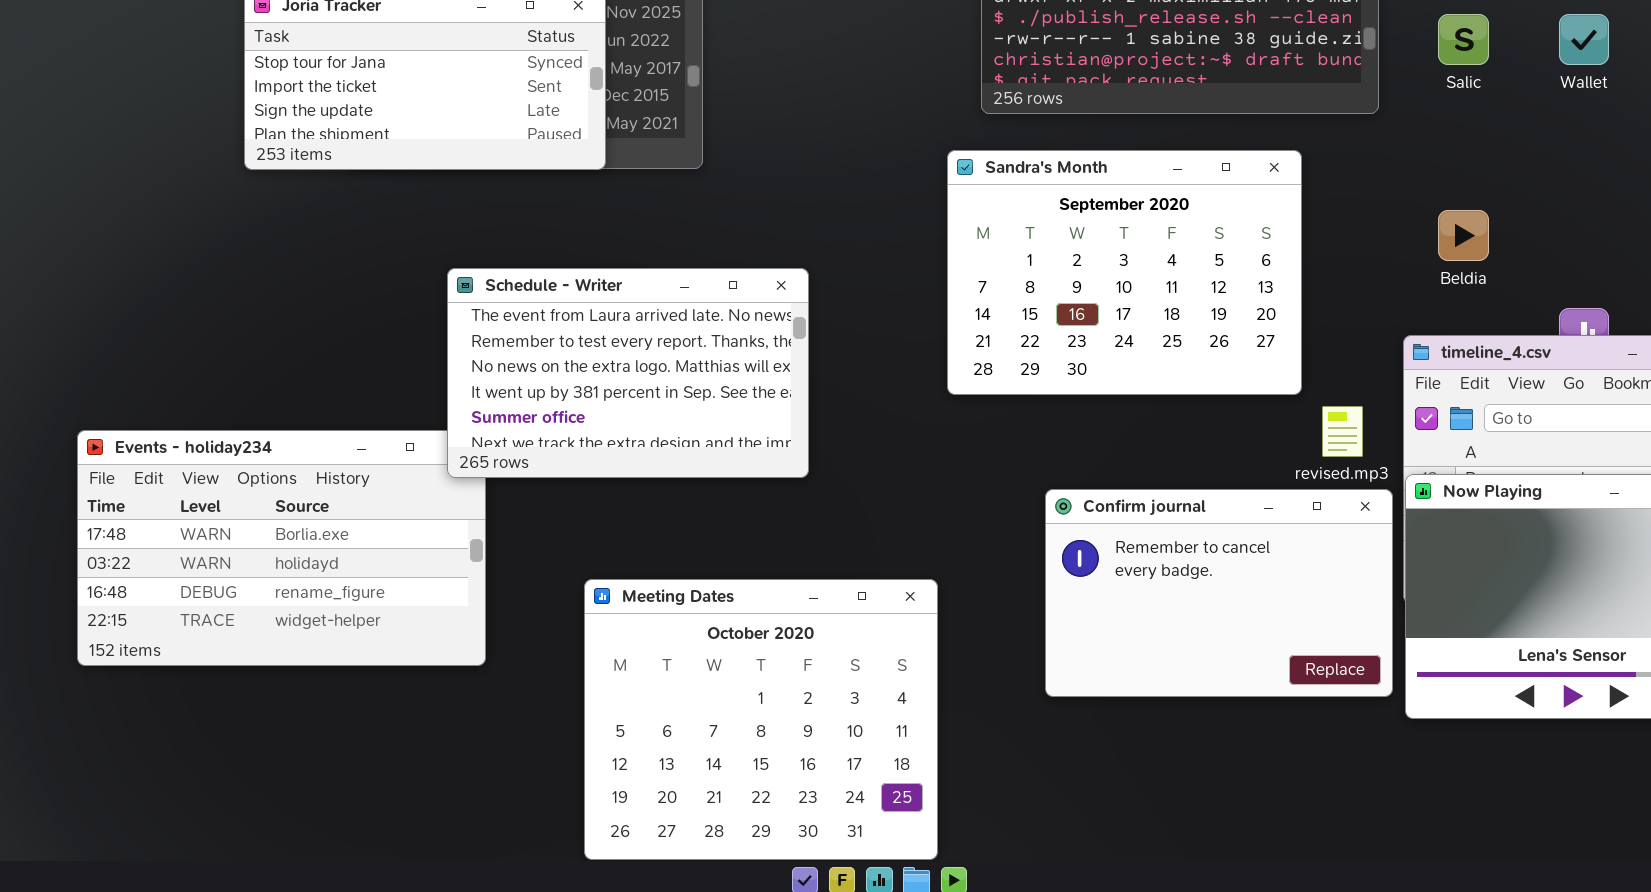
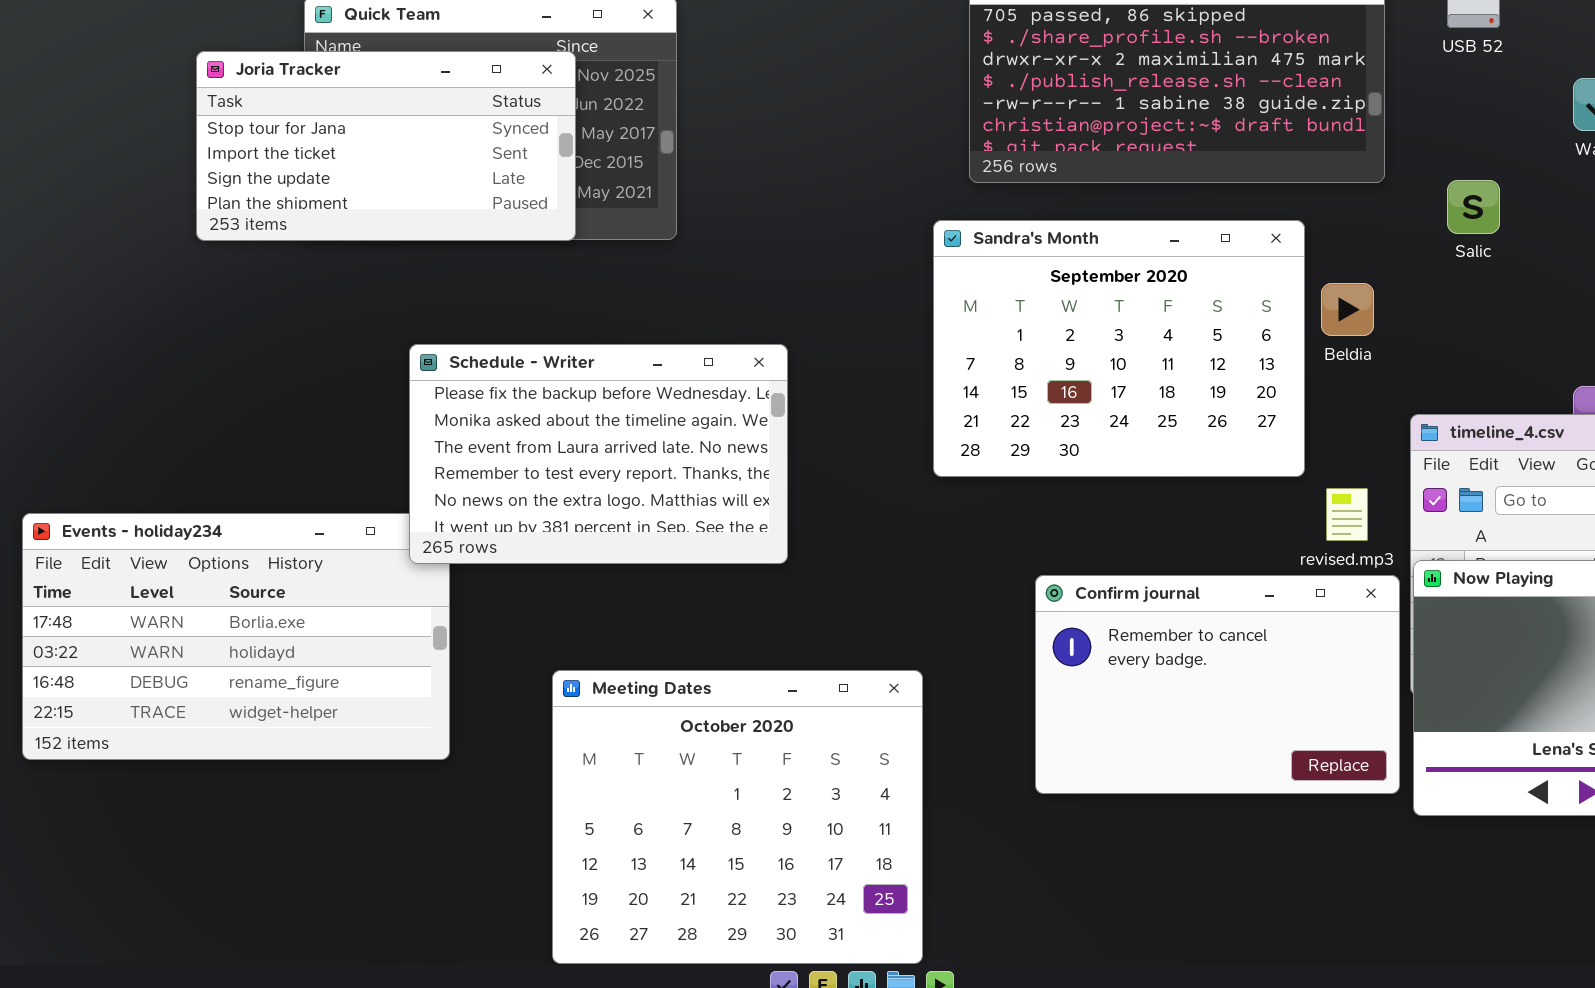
Salic: [1438,14,1489,65] -> [1447,180,1500,234], moved
Beldia: [1438,210,1489,261] -> [1321,283,1374,336], moved
Schedule - Writer: [447,268,809,478] -> [409,344,788,564], scrolled up 2 rows

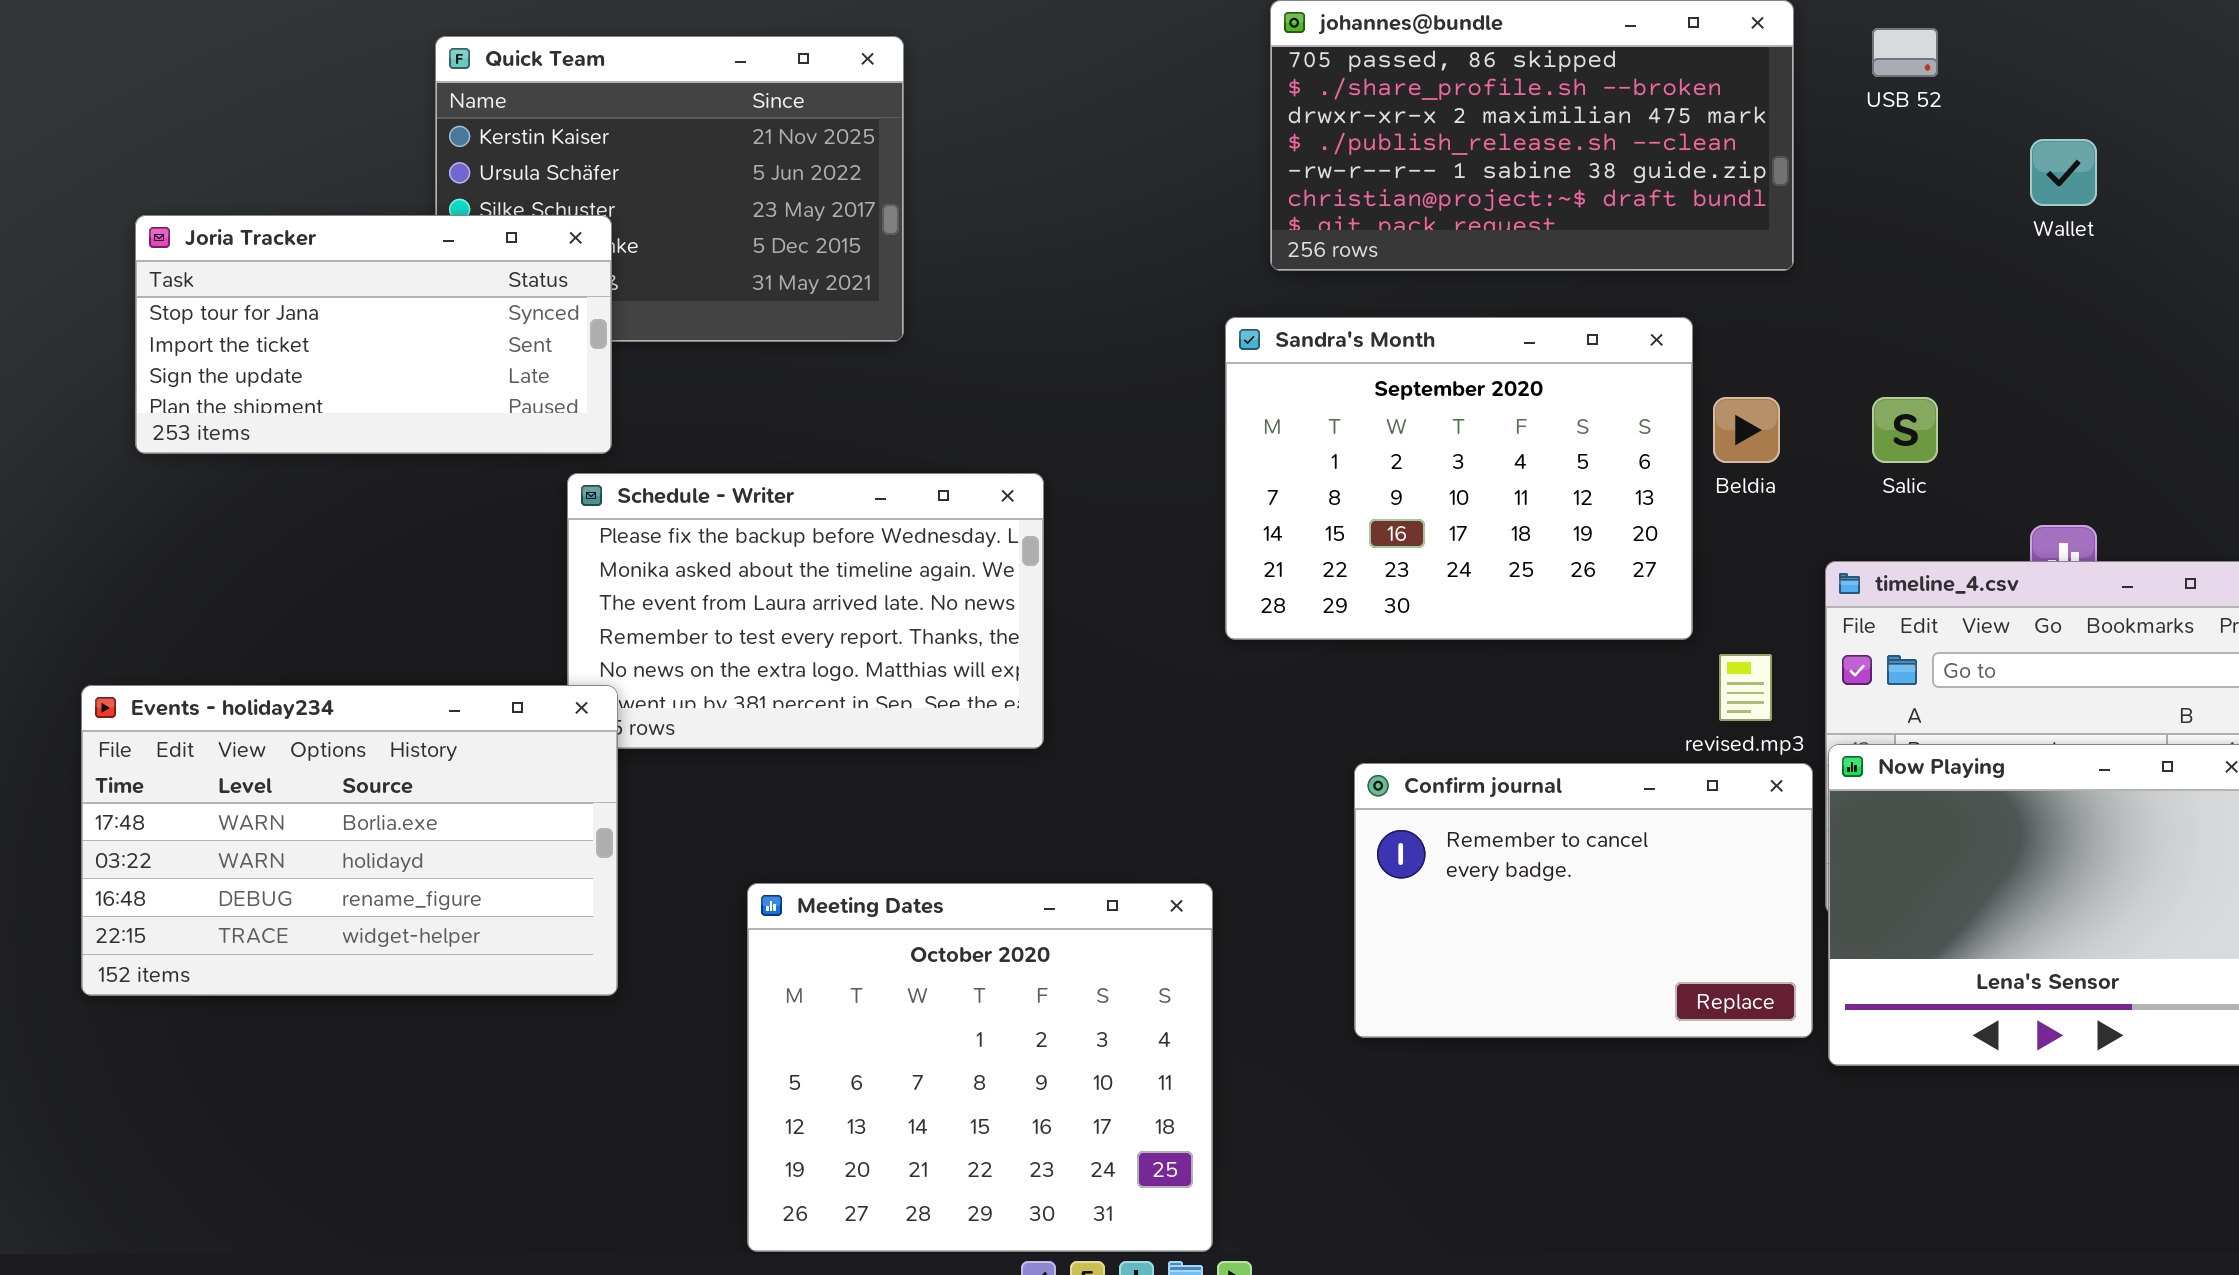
Joria Tracker: [196,51,576,241] -> [135,215,612,454], moved
Salic: [1447,180,1500,234] -> [1872,397,1938,463], moved
Events - holiday234: [22,513,450,760] -> [81,685,618,996], raised

